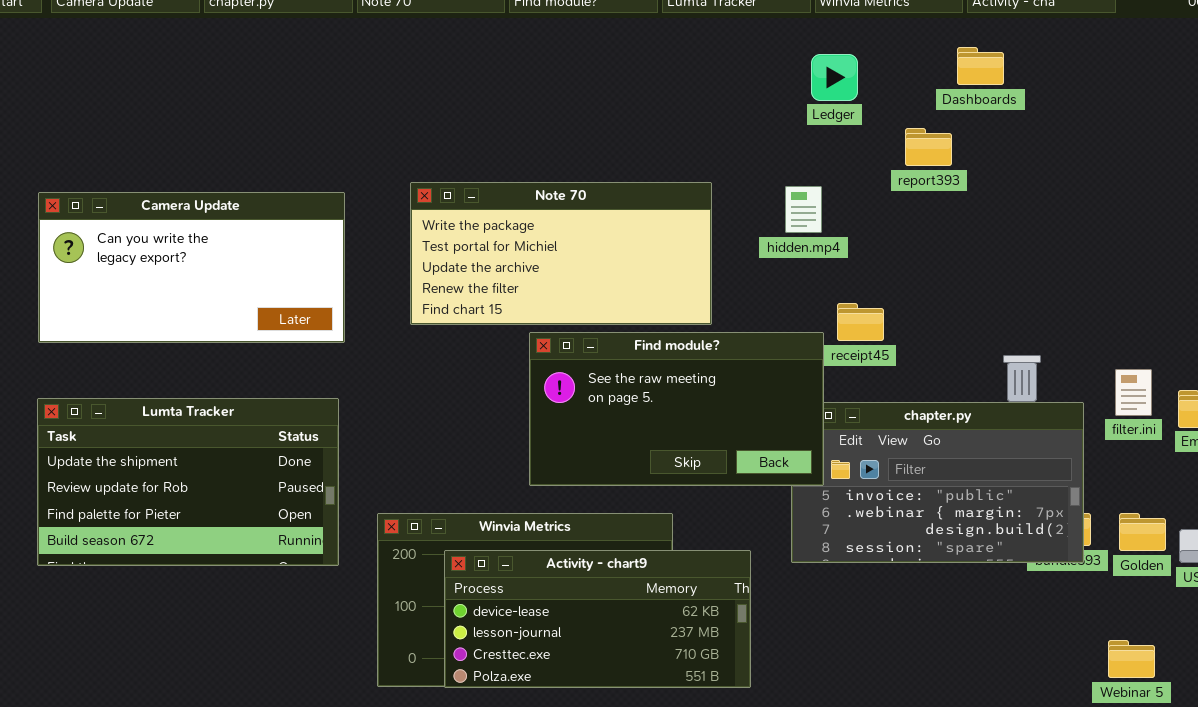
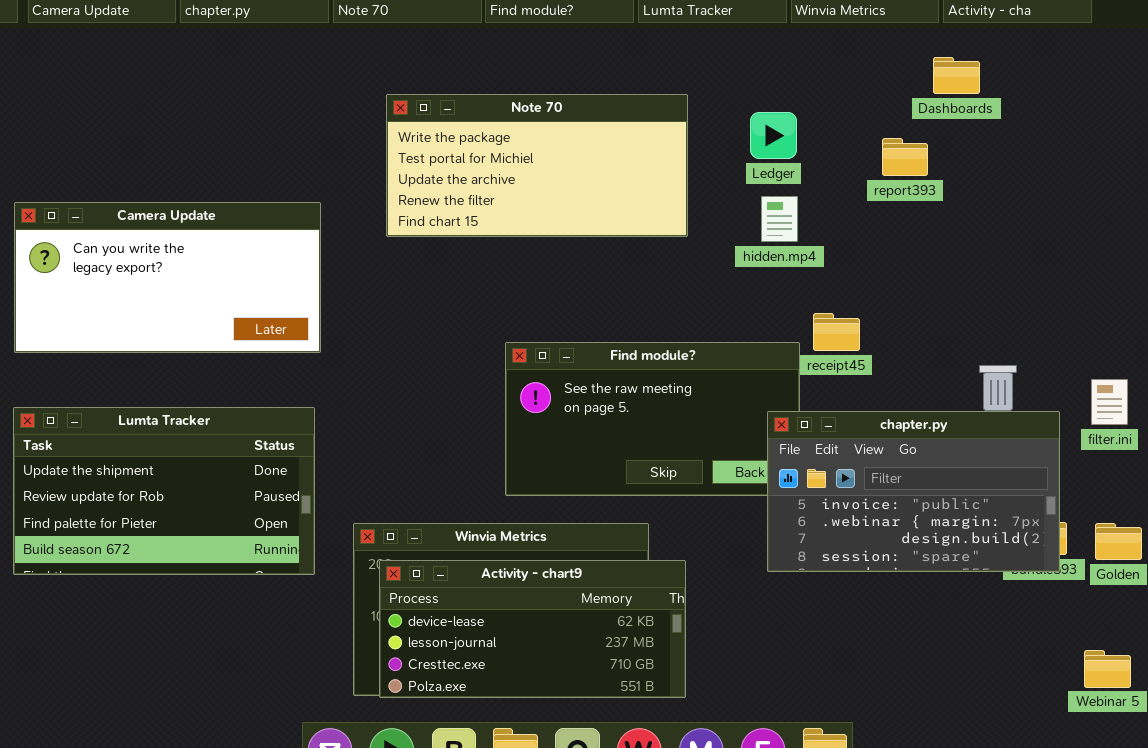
Ledger: [811,54,858,101] -> [750,112,797,159], moved
Note 70: [410,182,712,325] -> [386,94,688,237], moved
chapter.py: [791,402,1084,563] -> [767,411,1060,572], raised
Activity - chart9: [444,550,751,688] -> [379,560,686,698], moved

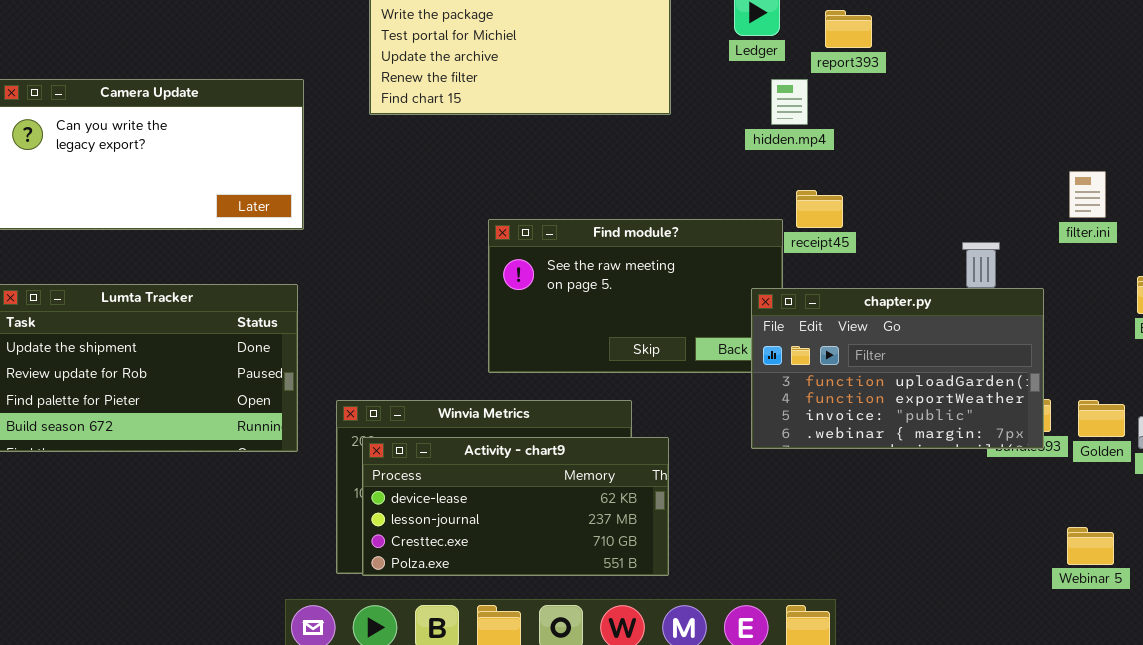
report393: [882,138,928,176] -> [825,10,872,48], moved
hidden.mp4: [761,196,798,242] -> [771,79,808,125], moved
filter.ini: [1091,379,1128,425] -> [1069,171,1106,218], moved
chapter.py: [767,411,1060,572] -> [751,288,1044,449], scrolled up 2 rows

